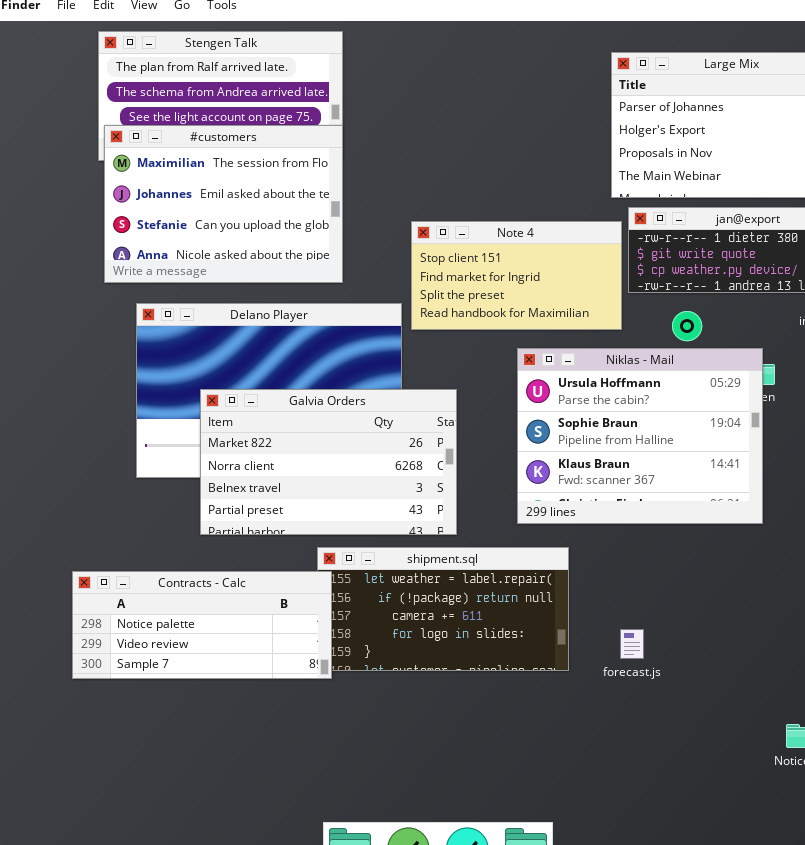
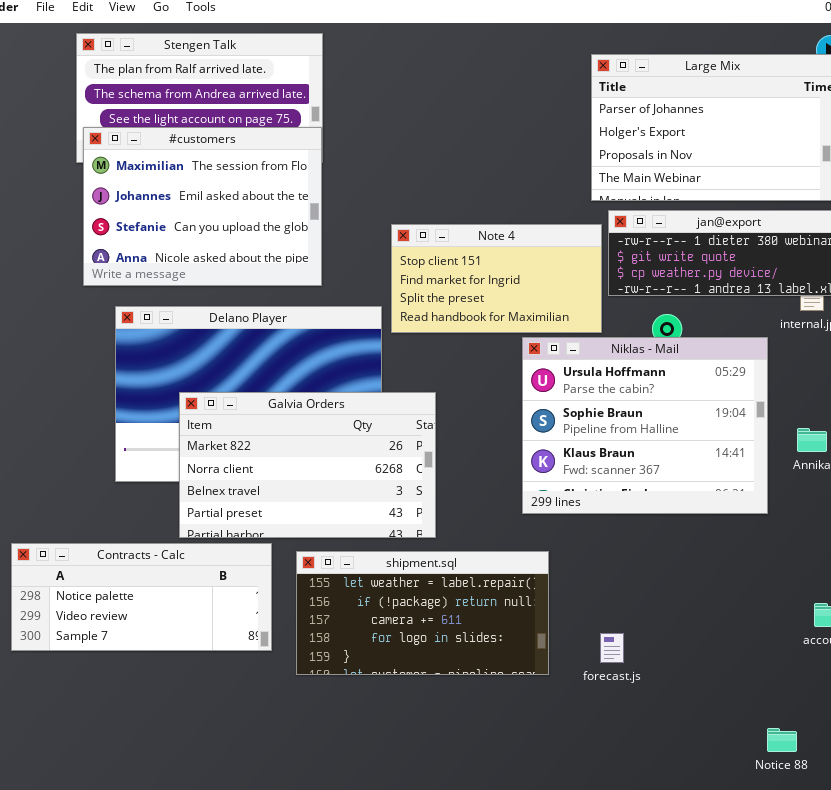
Niklas - Mail: [517,348,763,524] -> [522,337,768,514], moved
Contracts - Calc: [72,571,332,679] -> [11,543,272,651], moved

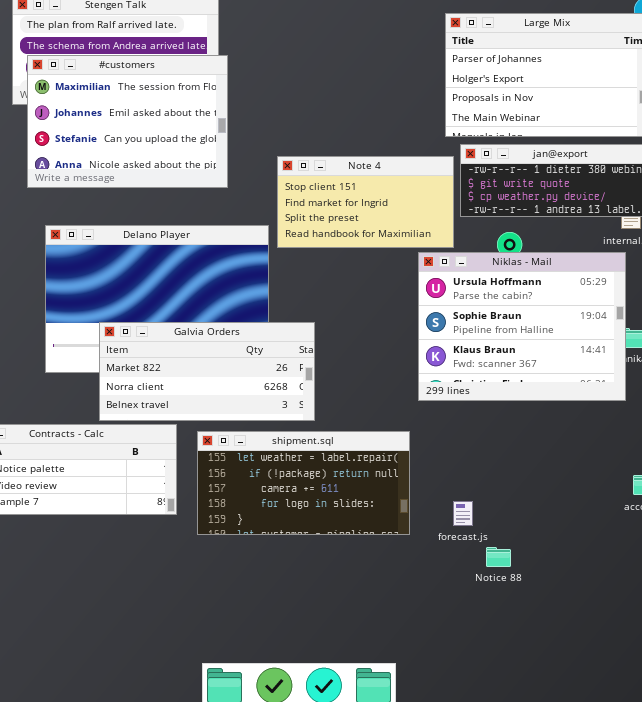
#customers: [83,127,322,286] -> [27,55,228,188], moved
Niklas - Mail: [522,337,768,514] -> [418,252,626,401], moved
Galvia Orders: [179,392,436,538] -> [99,322,315,421], resized
Notice 88: [767,728,797,752] -> [486,547,511,567], moved

